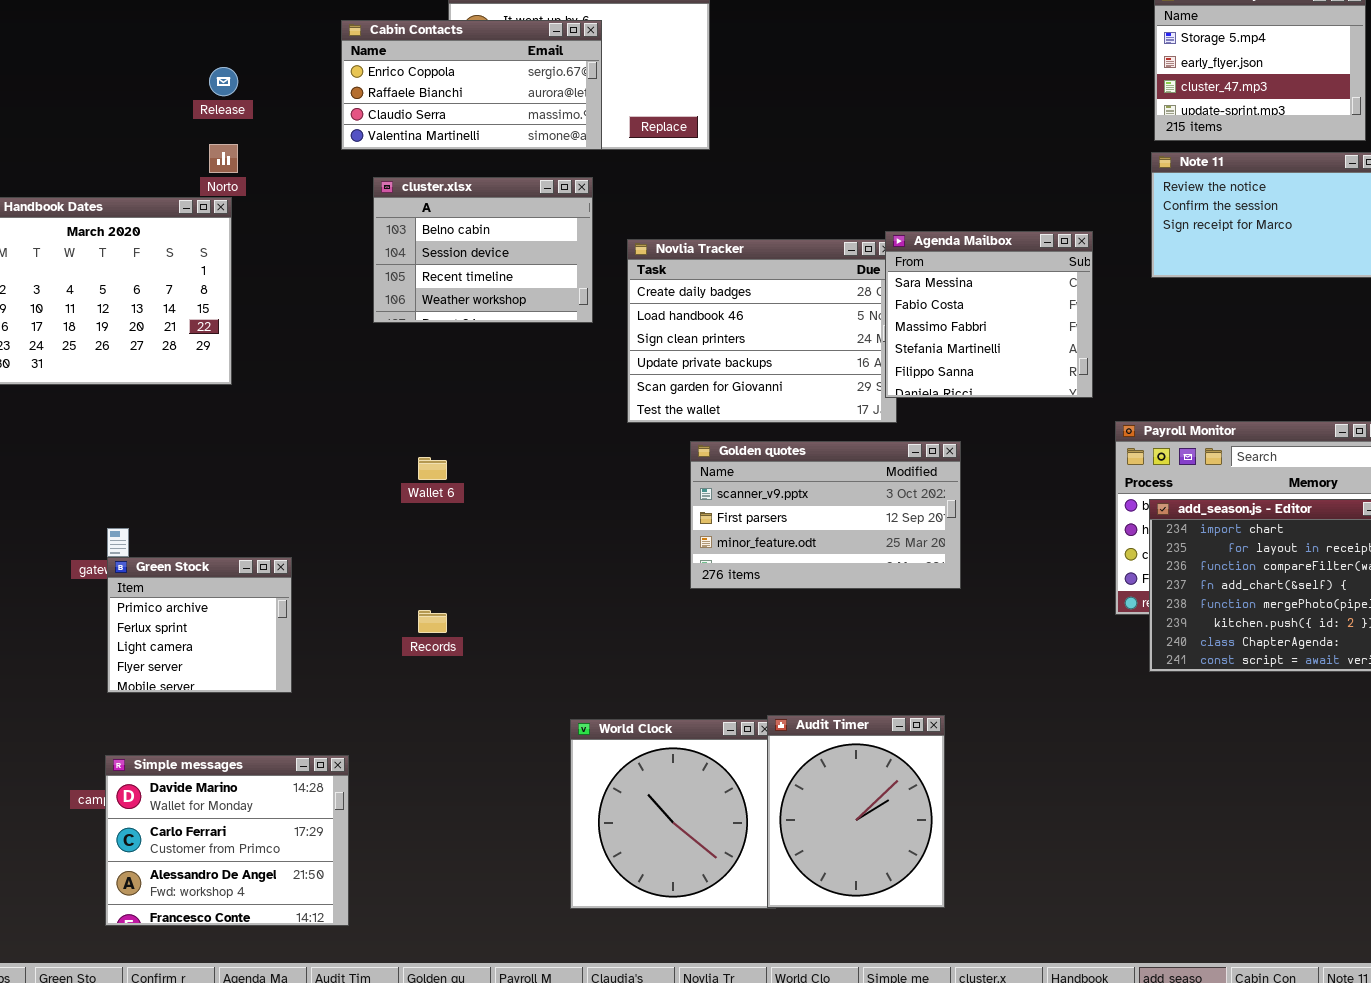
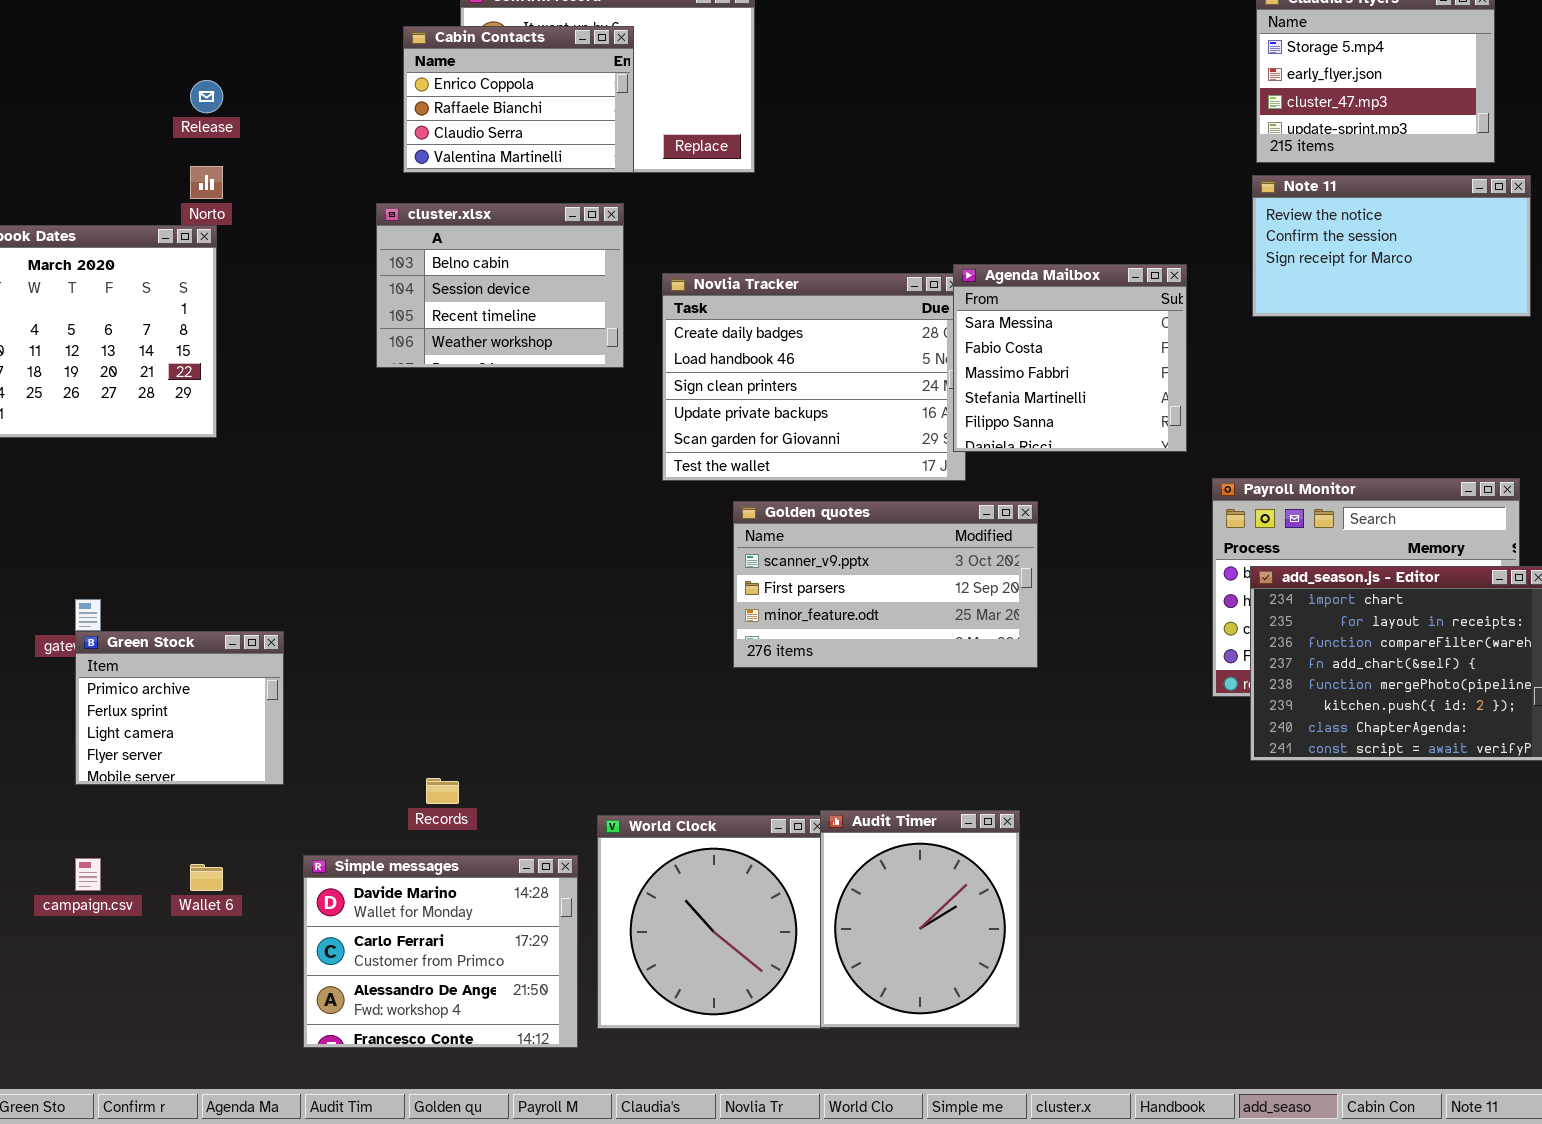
Cabin Contacts: [341,20,602,150] -> [403,26,634,173], resized
Wallet 6: [418,457,447,480] -> [190,864,223,891], moved
Records: [418,610,447,633] -> [426,778,459,804], moved
Simple messages: [105,755,349,926] -> [303,855,578,1048], moved

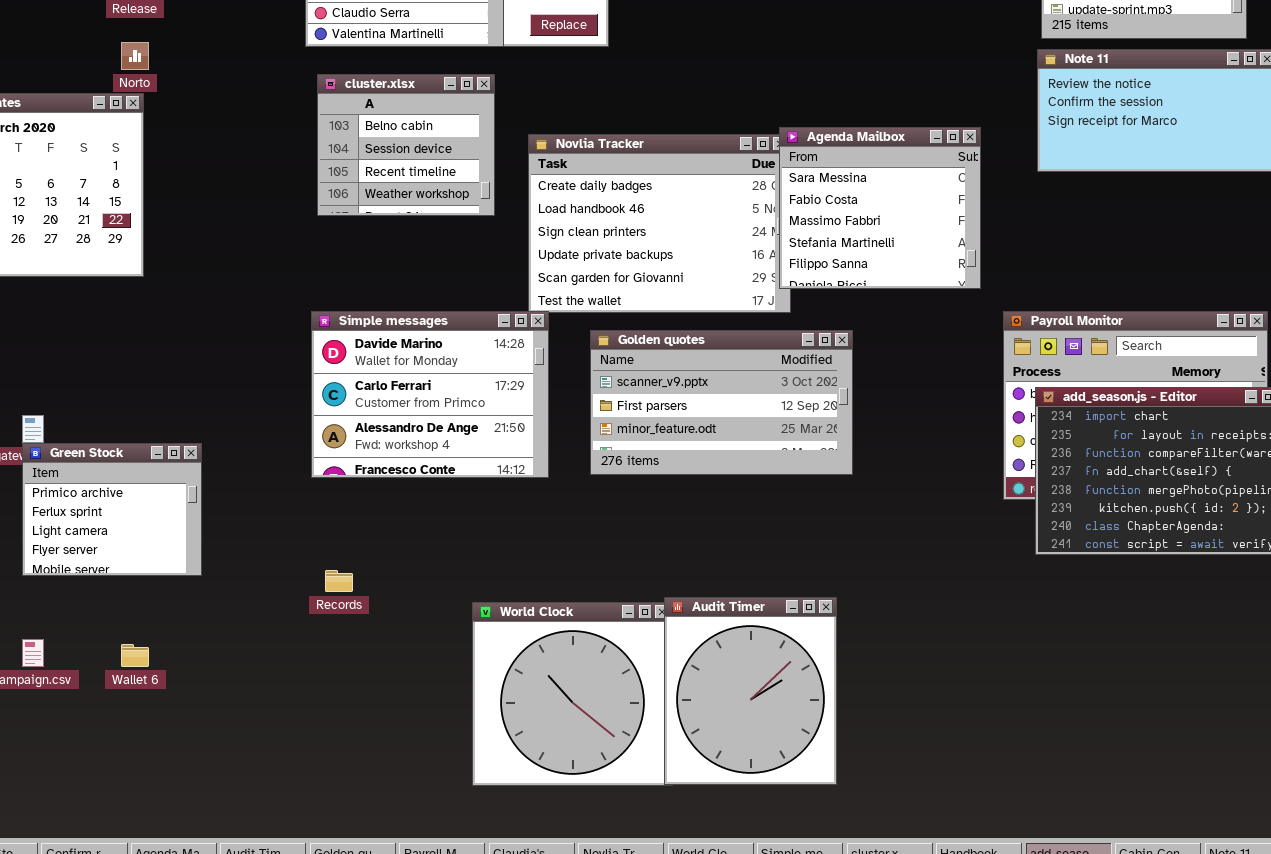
cluster.xlsx: [376,203,624,368] -> [317,74,495,216], resized
Simple messages: [303,855,578,1048] -> [311,311,549,478], moved

